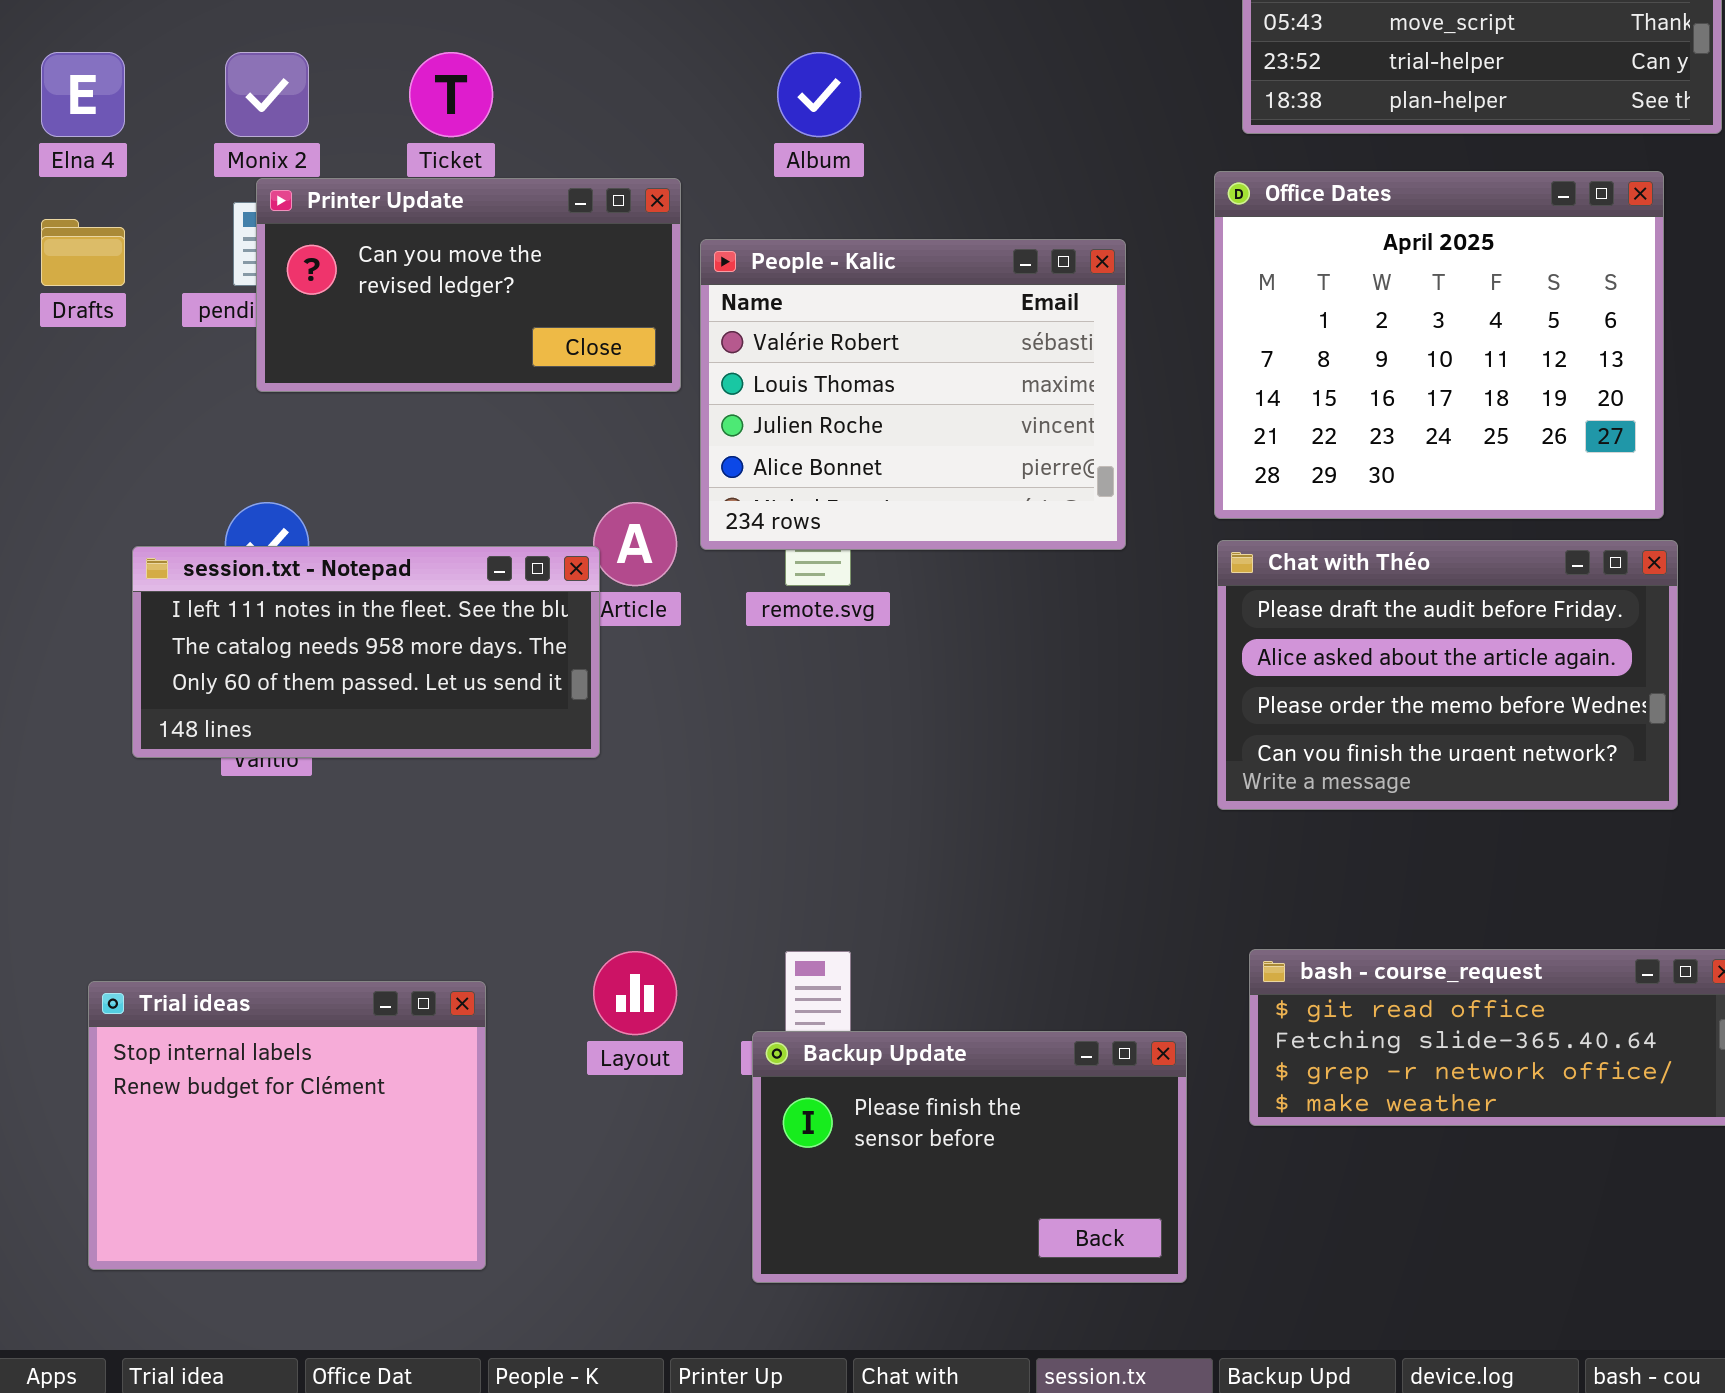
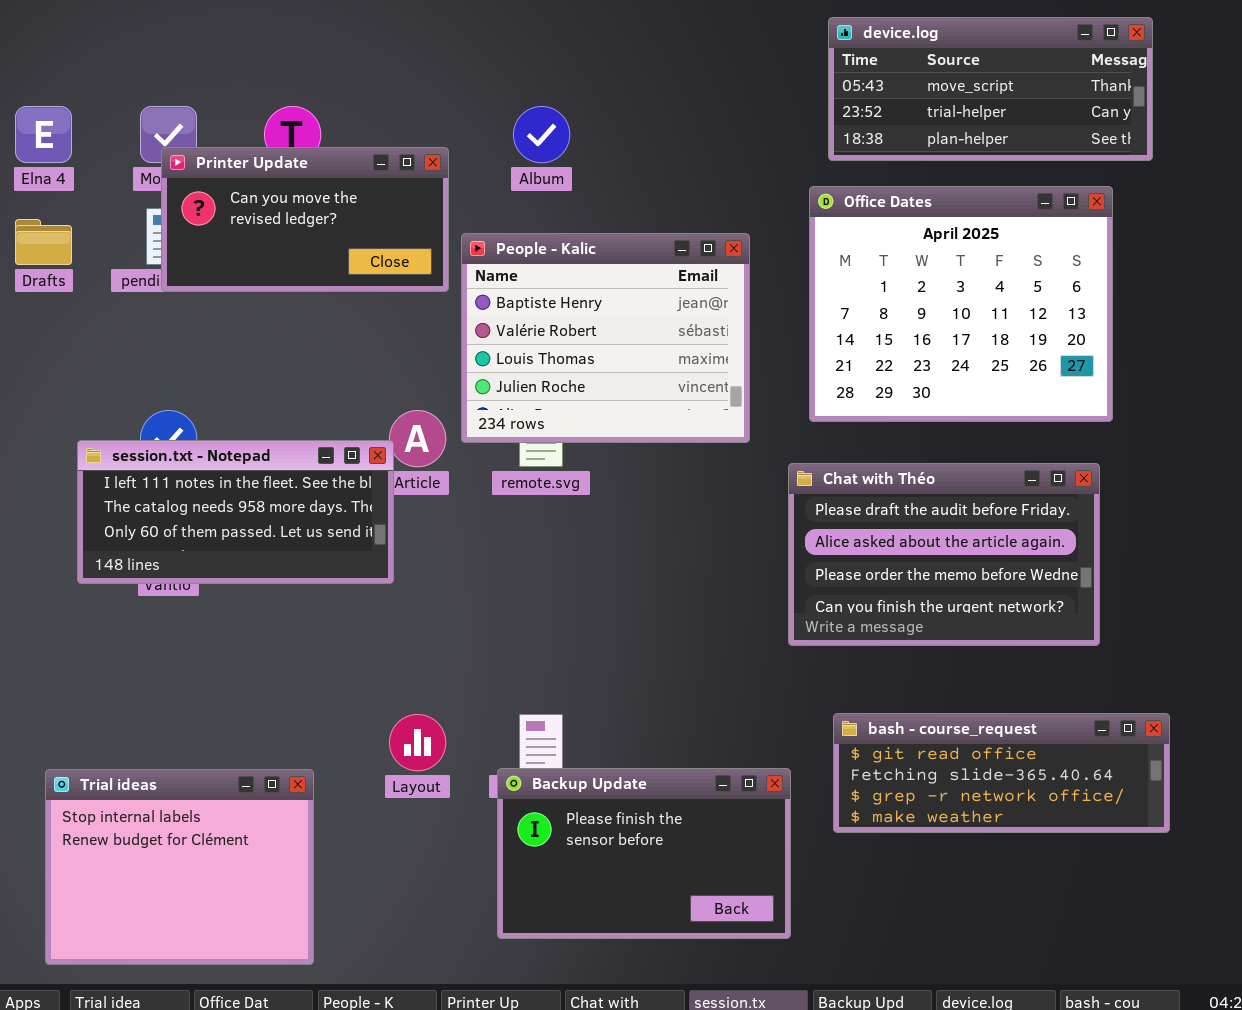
Printer Update: [256,178,681,392] -> [161,147,449,292], moved
People - Kalic: [700,239,1126,550] -> [461,233,750,443], scrolled up 1 row
Chat with Théo: [1217,540,1678,810] -> [788,463,1100,646], moved
Trial ideas: [88,981,486,1270] -> [45,769,314,965], moved

